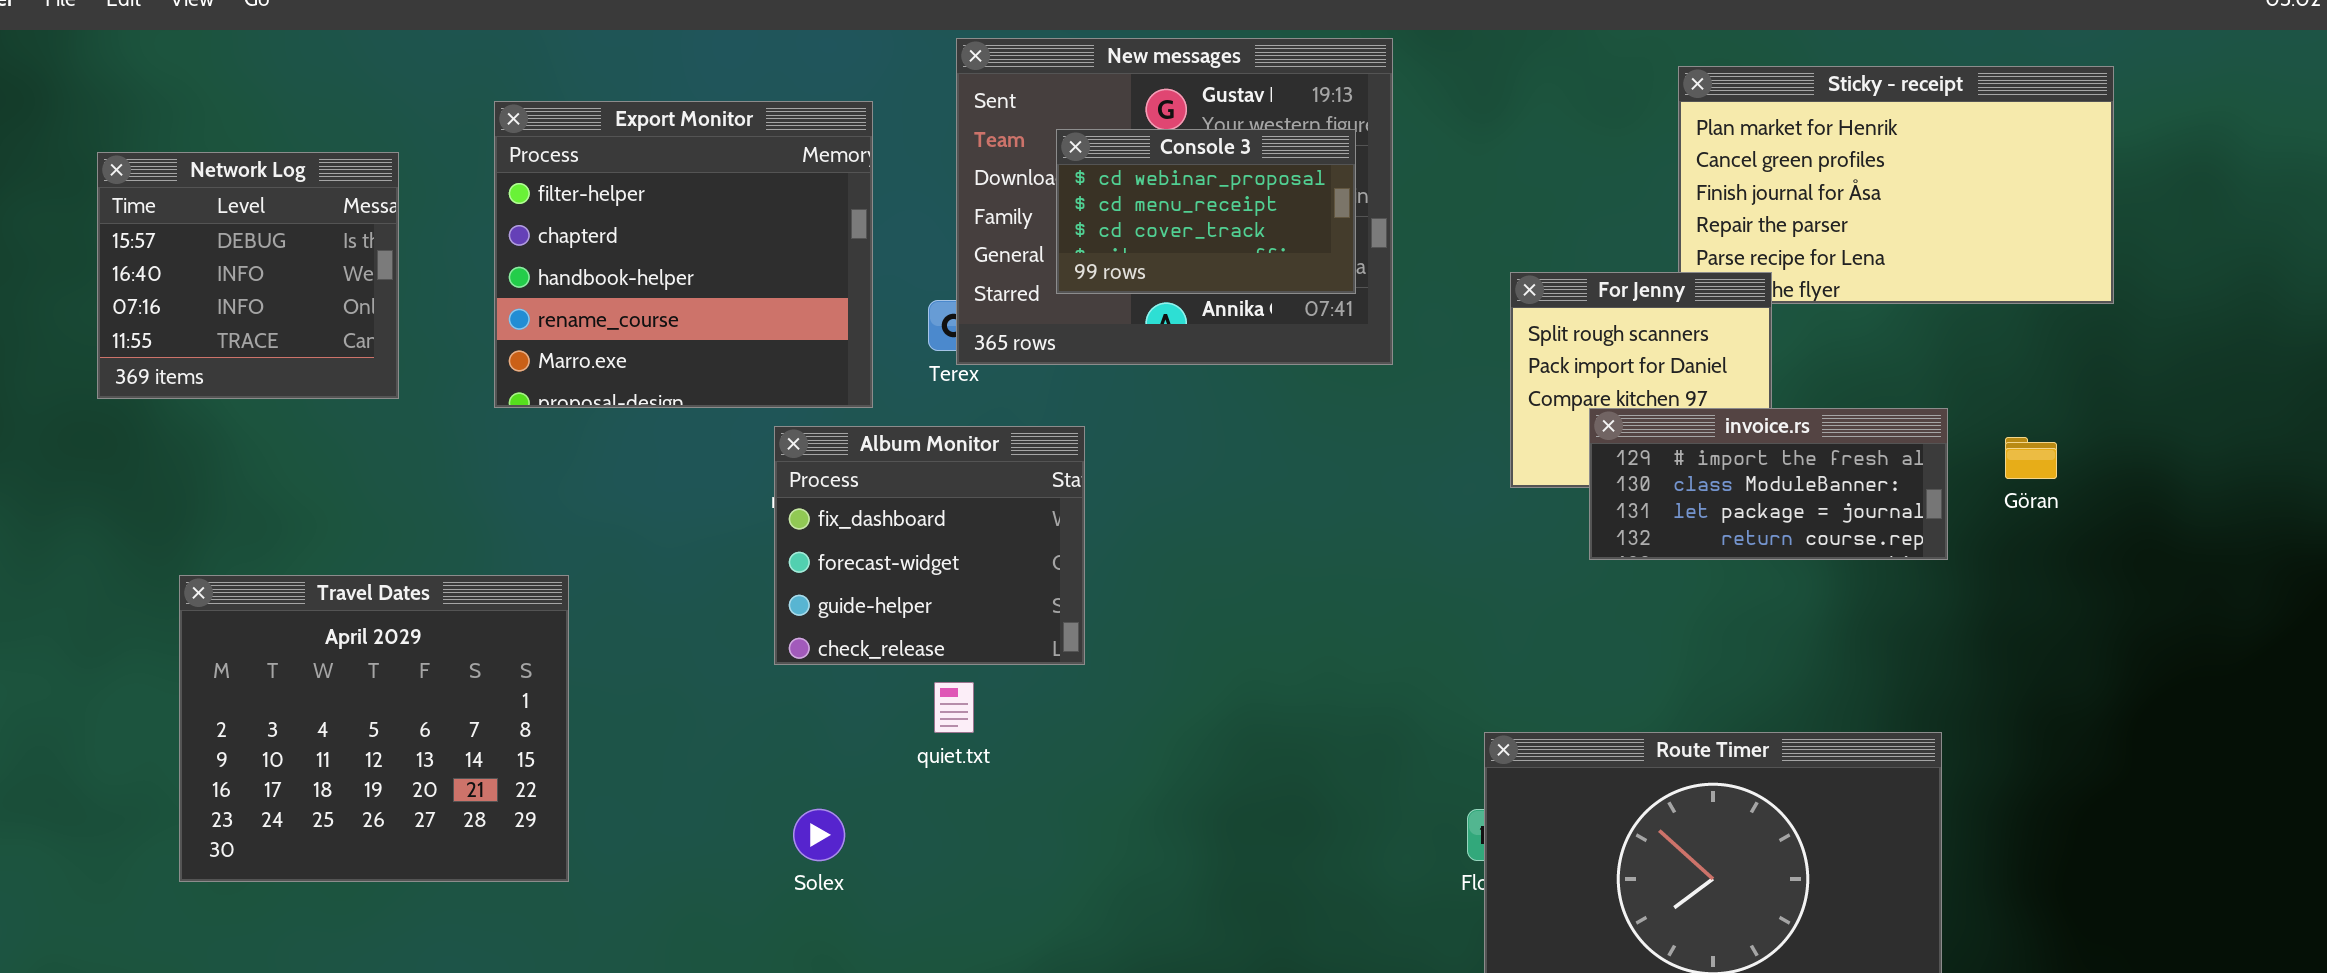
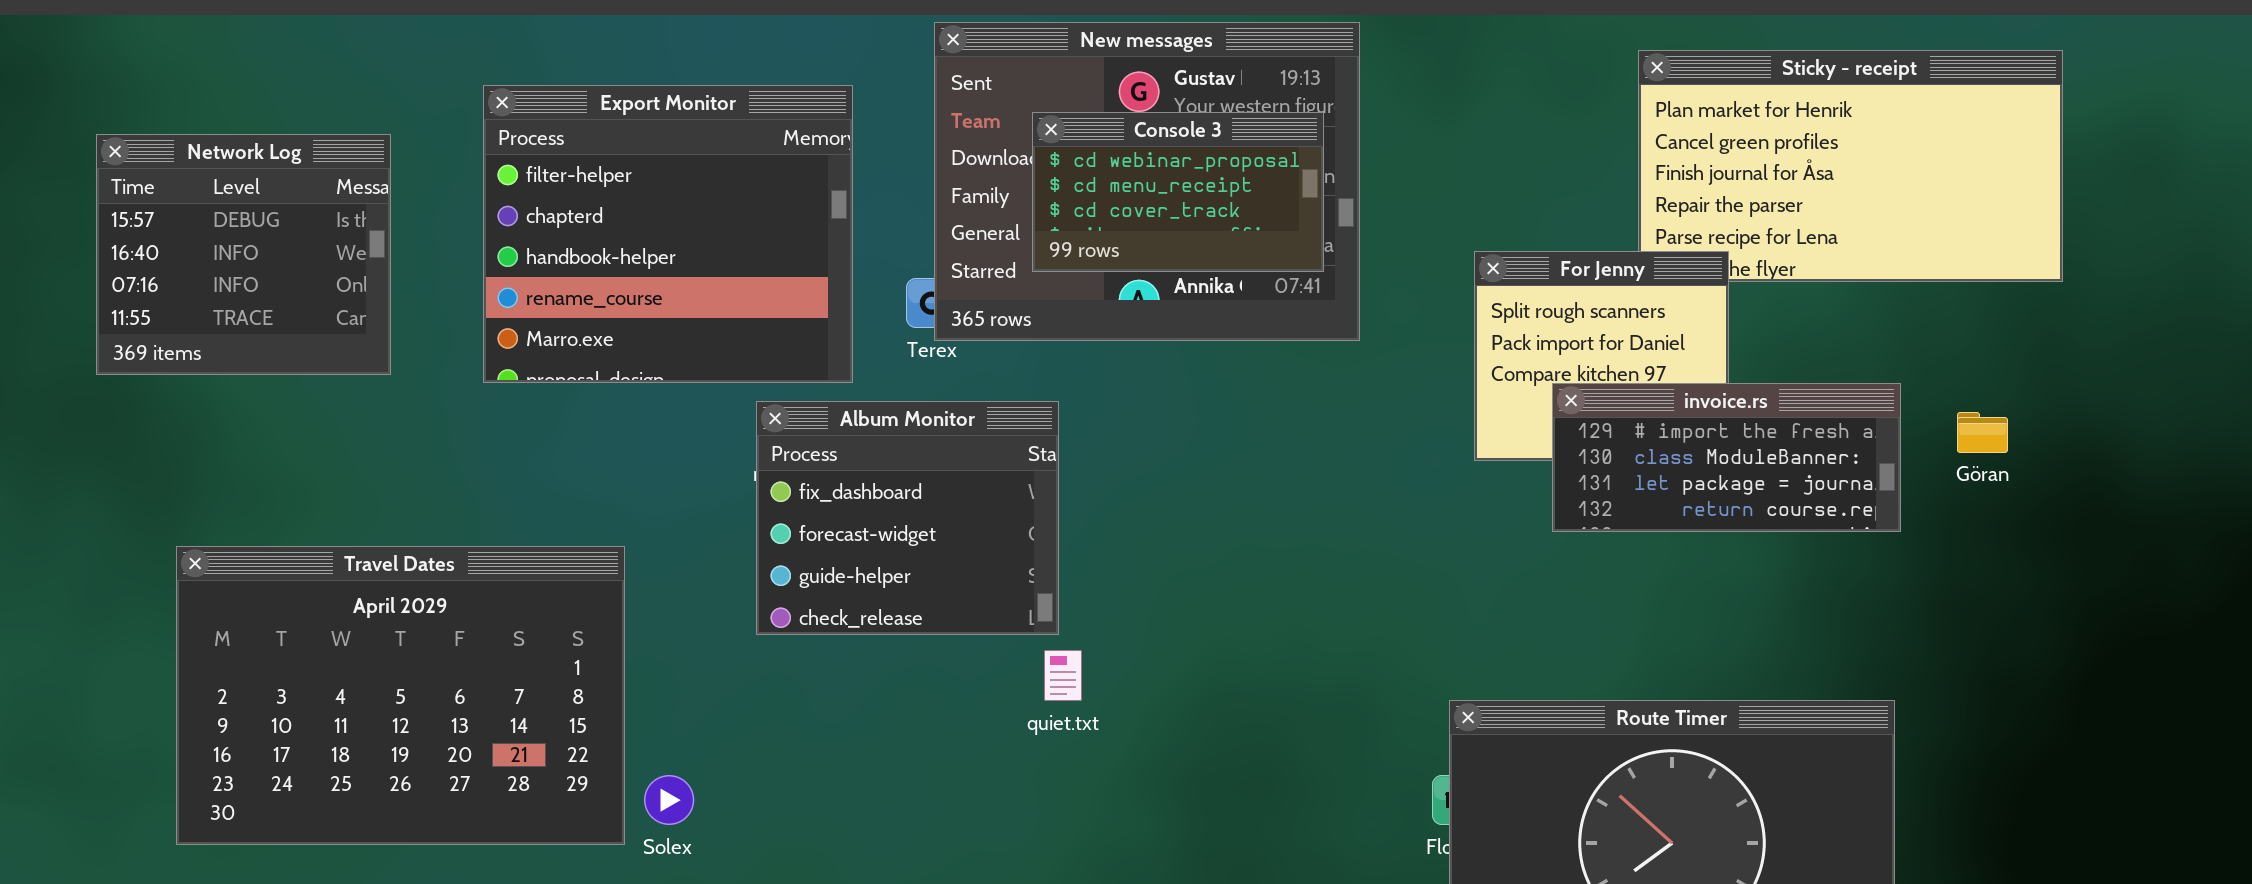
Travel Dates: [179,575,569,882] -> [176,546,625,845], resized
quiet.txt: [934,682,974,733] -> [1044,650,1082,701], moved
Solex: [793,809,845,861] -> [644,775,694,825], moved

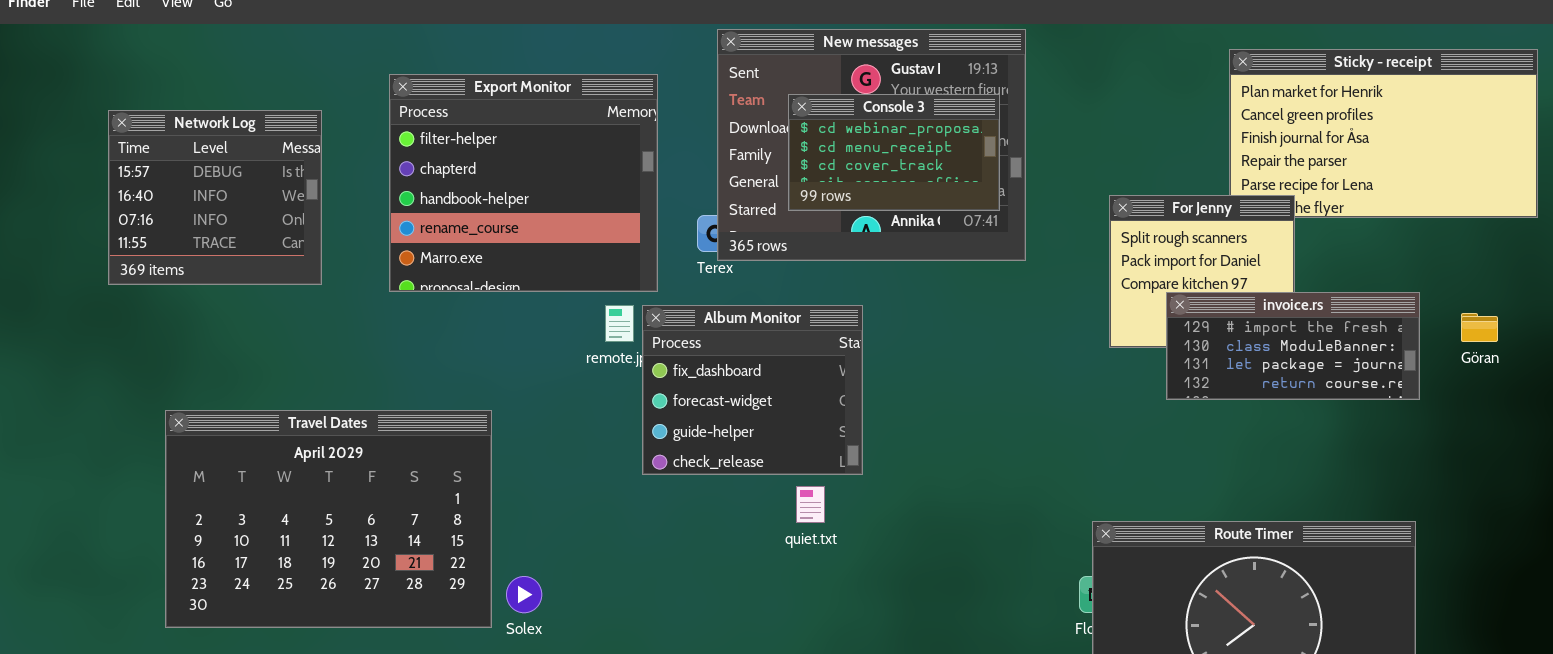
Album Monitor: [756,401,1059,635] -> [642,305,863,475], moved

